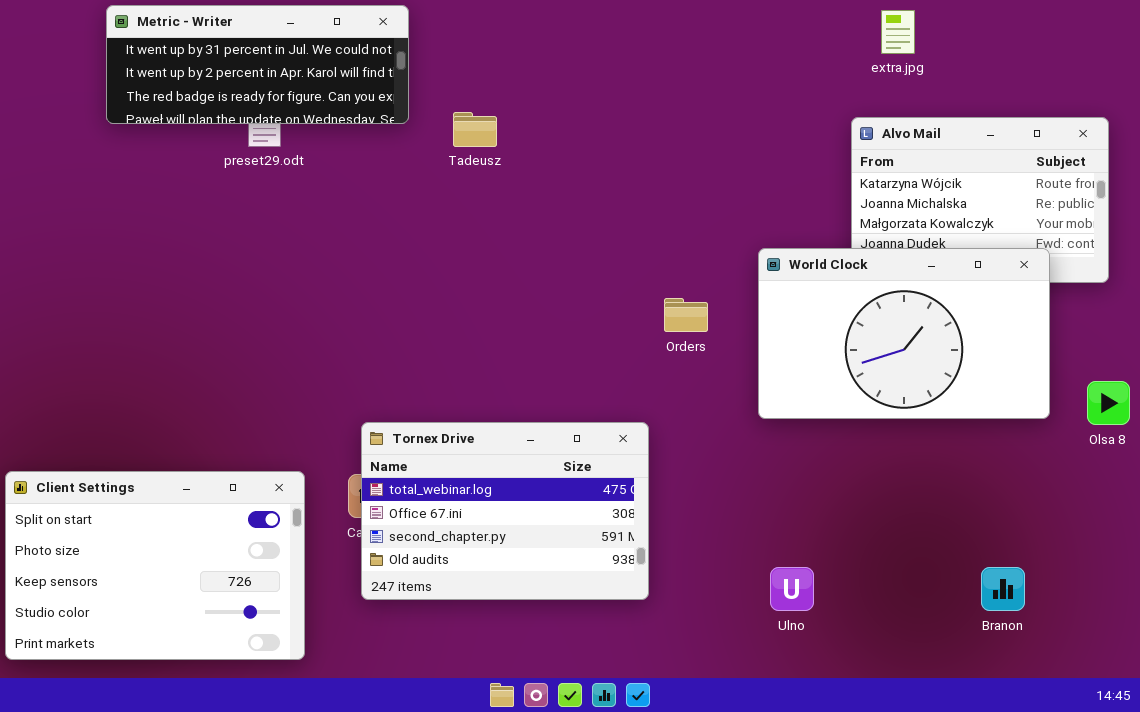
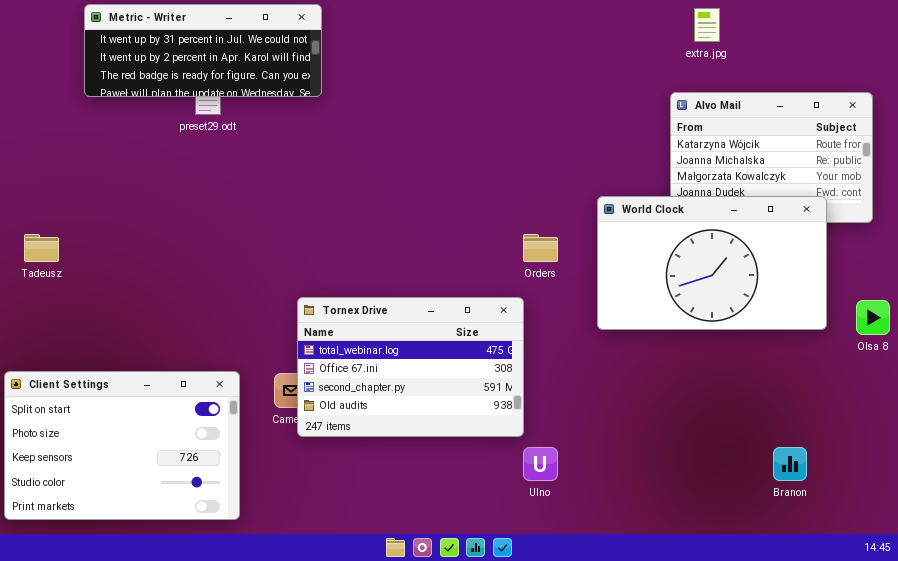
Tadeusz: [453,112,497,147] -> [24,234,59,262], moved
Tornex Drive: [361,422,649,600] -> [297,297,524,437], moved
Ulno: [770,567,814,611] -> [523,447,558,481], moved

